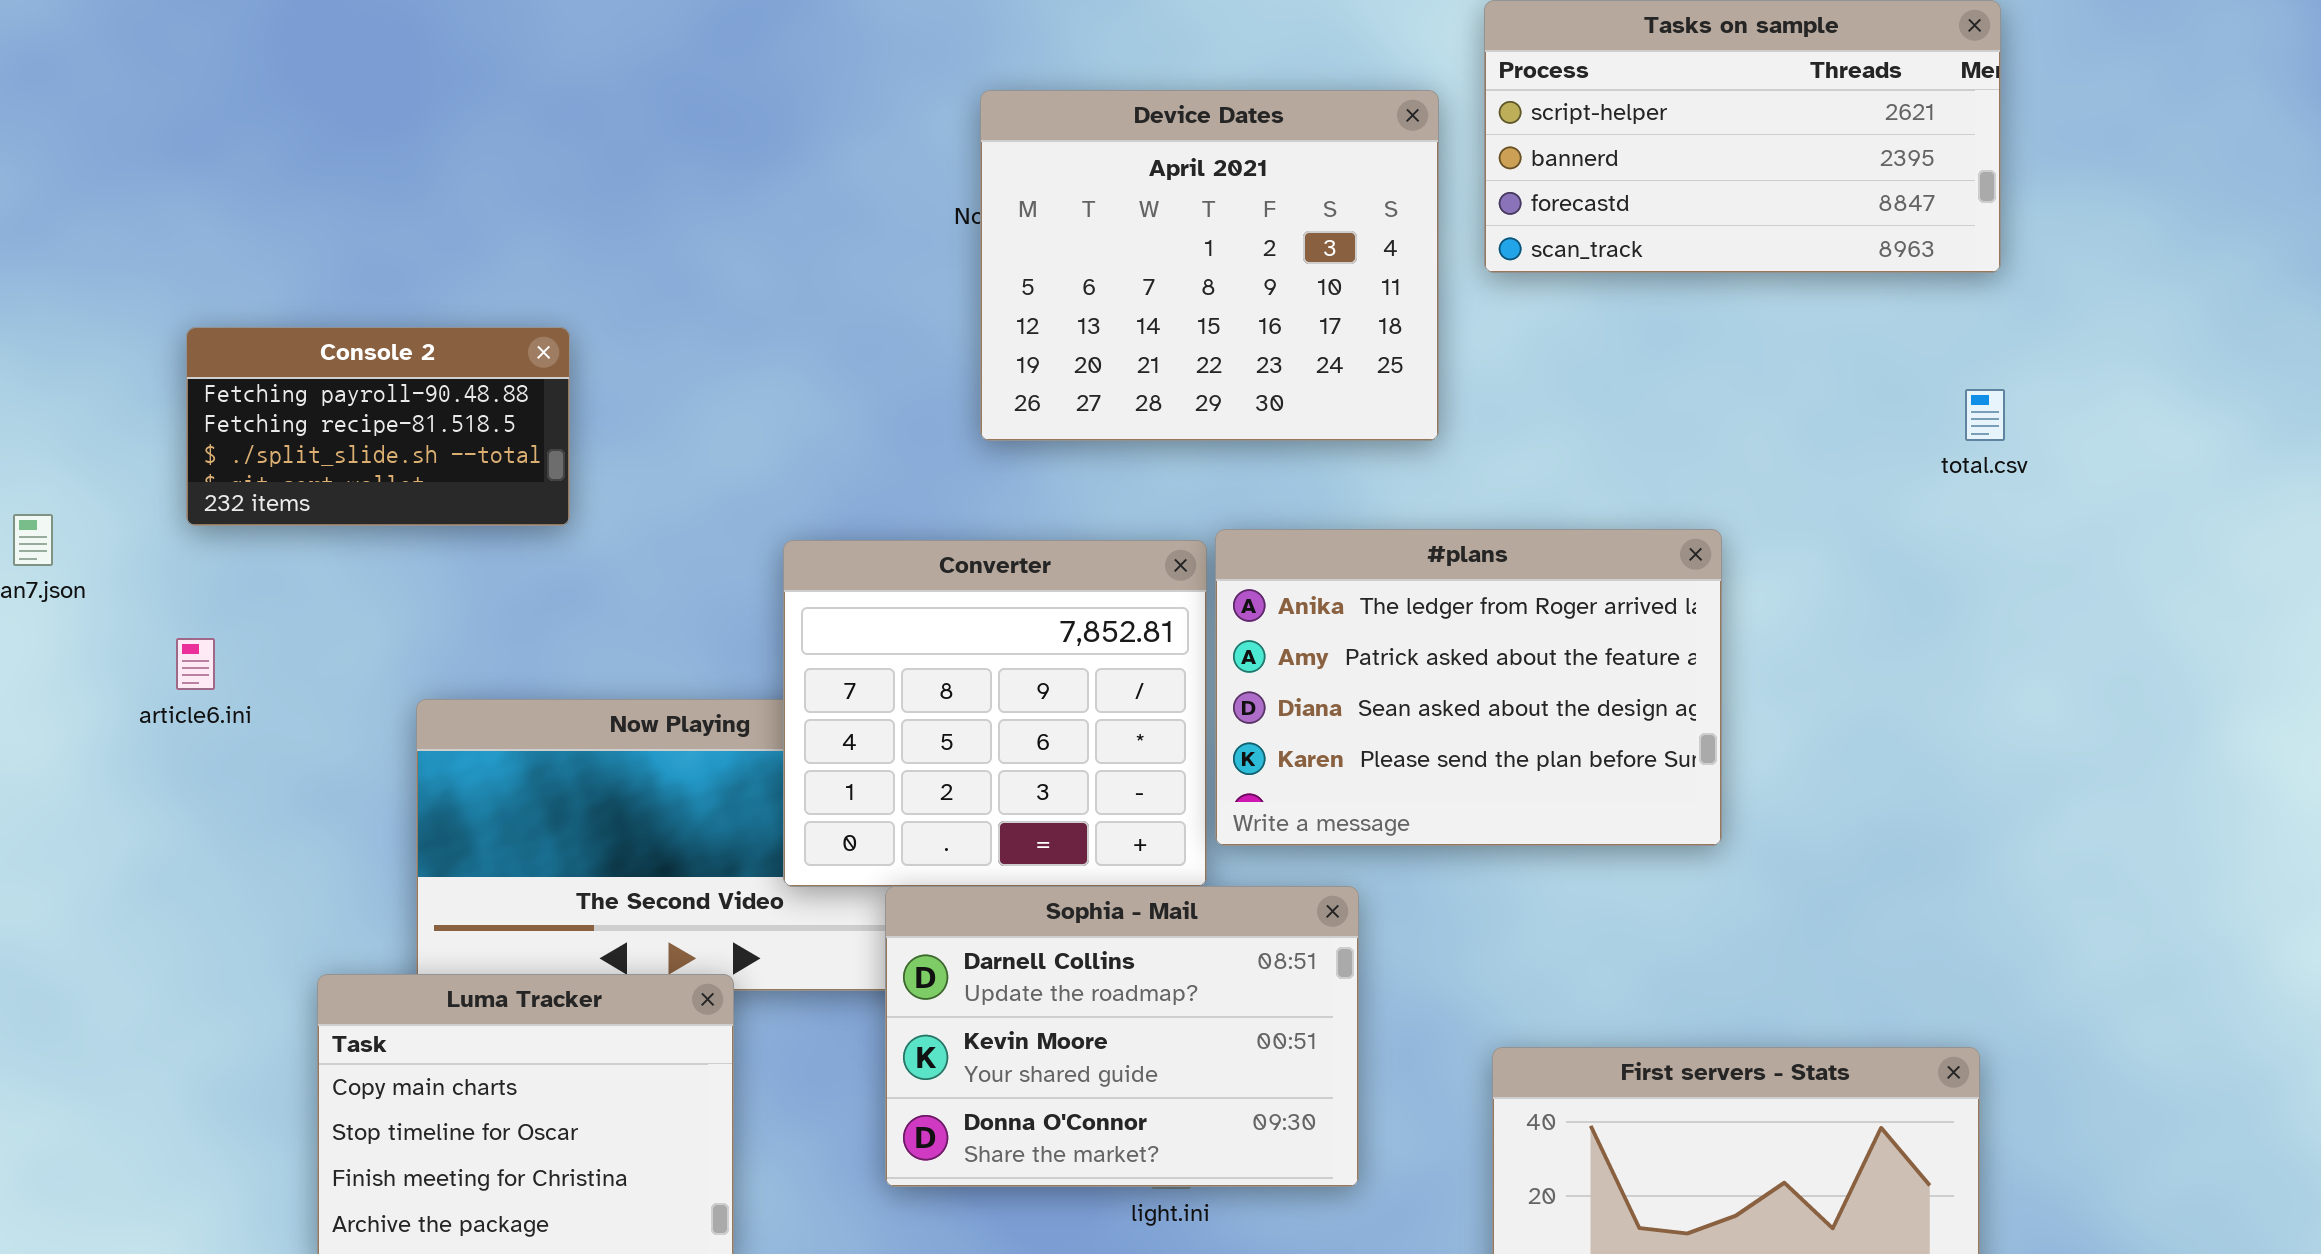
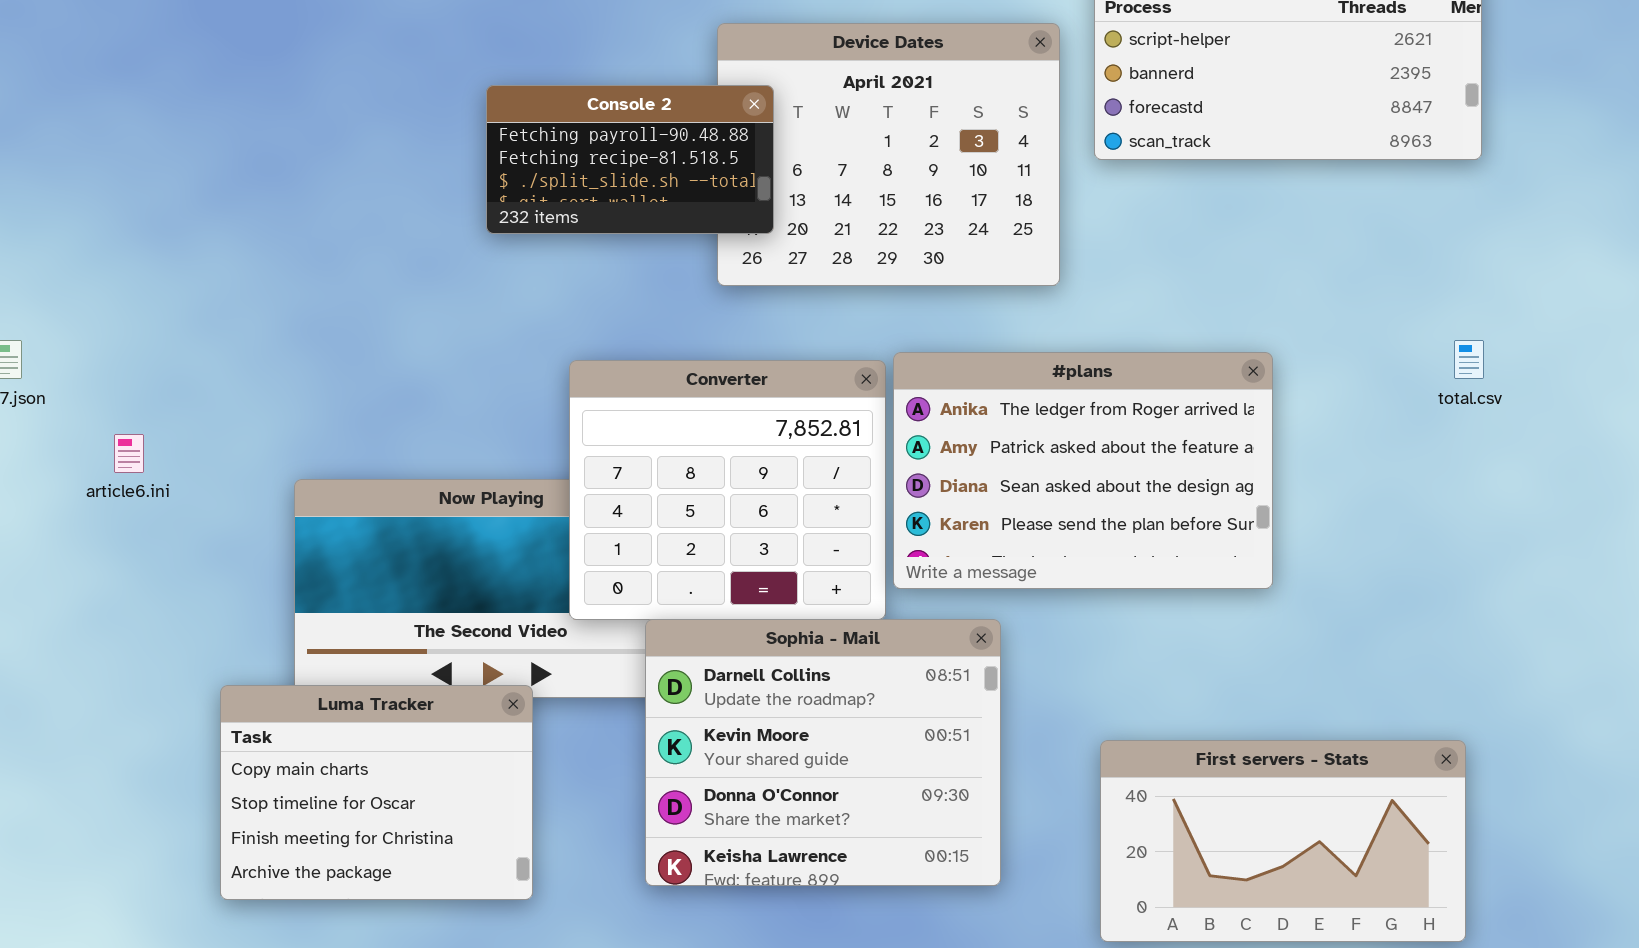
Console 2: [186,327,570,526] -> [486,85,774,234], moved
total.csv: [1965,389,2005,441] -> [1454,340,1484,379], moved
Sophia - Mail: [885,886,1359,1187] -> [645,619,1001,886], resized

